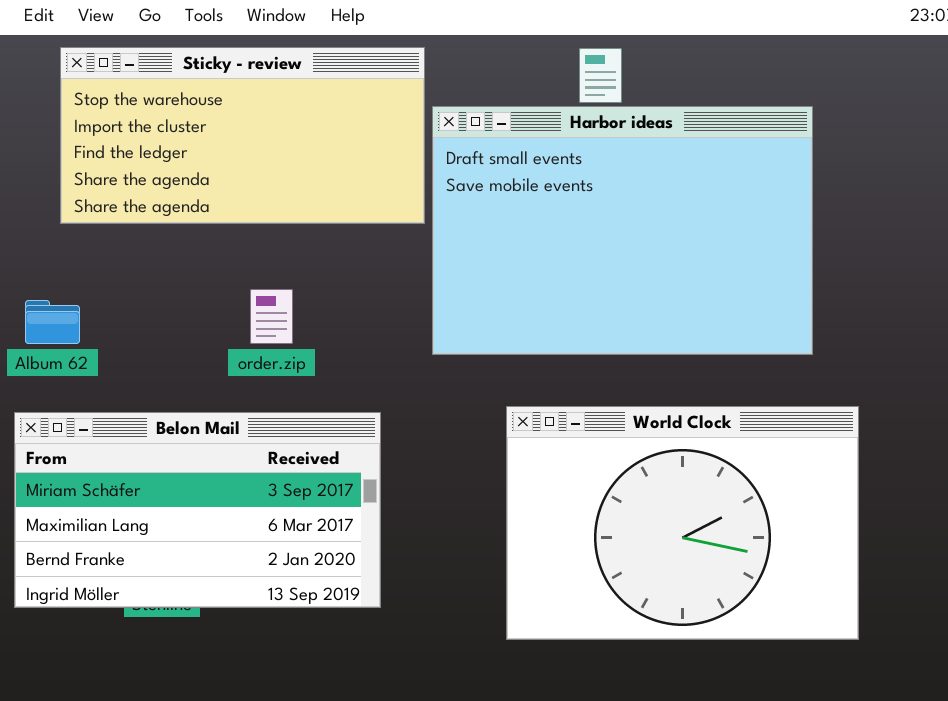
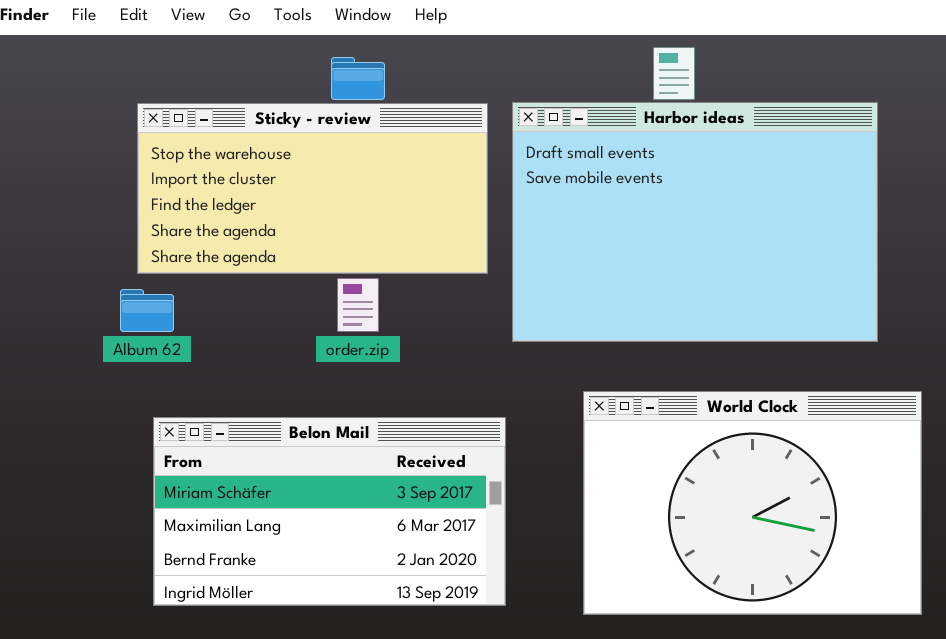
Sticky - review: [60,47,425,224] -> [137,103,488,274], moved
Belon Mail: [14,412,381,608] -> [153,417,506,606], moved

